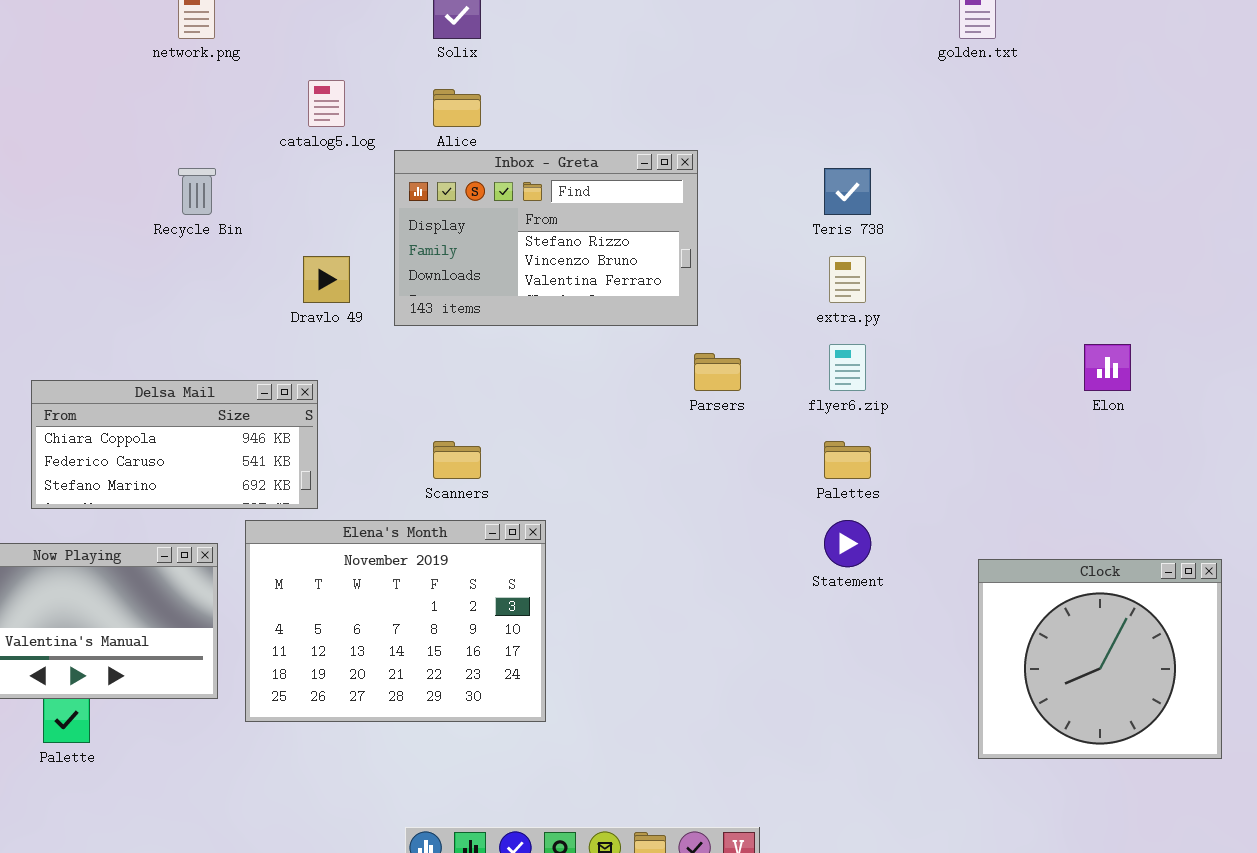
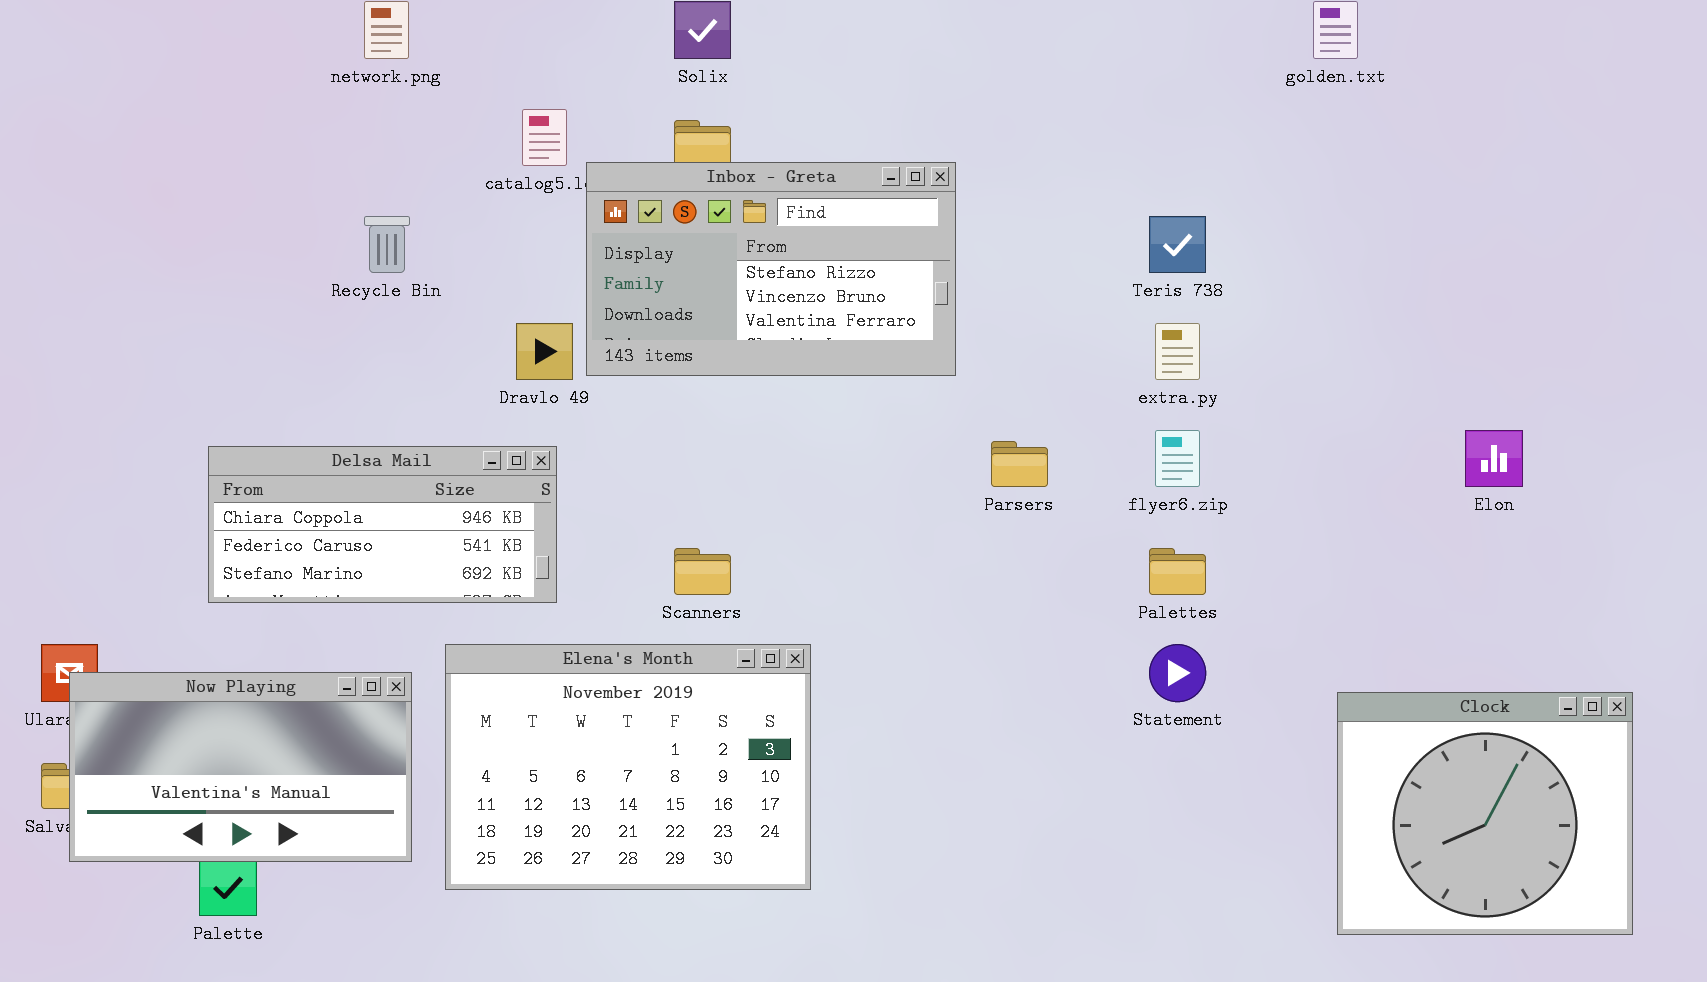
Inbox - Greta: [394,150,698,326] -> [586,162,956,376], moved
Delsa Mail: [31,380,318,509] -> [208,446,557,603], moved

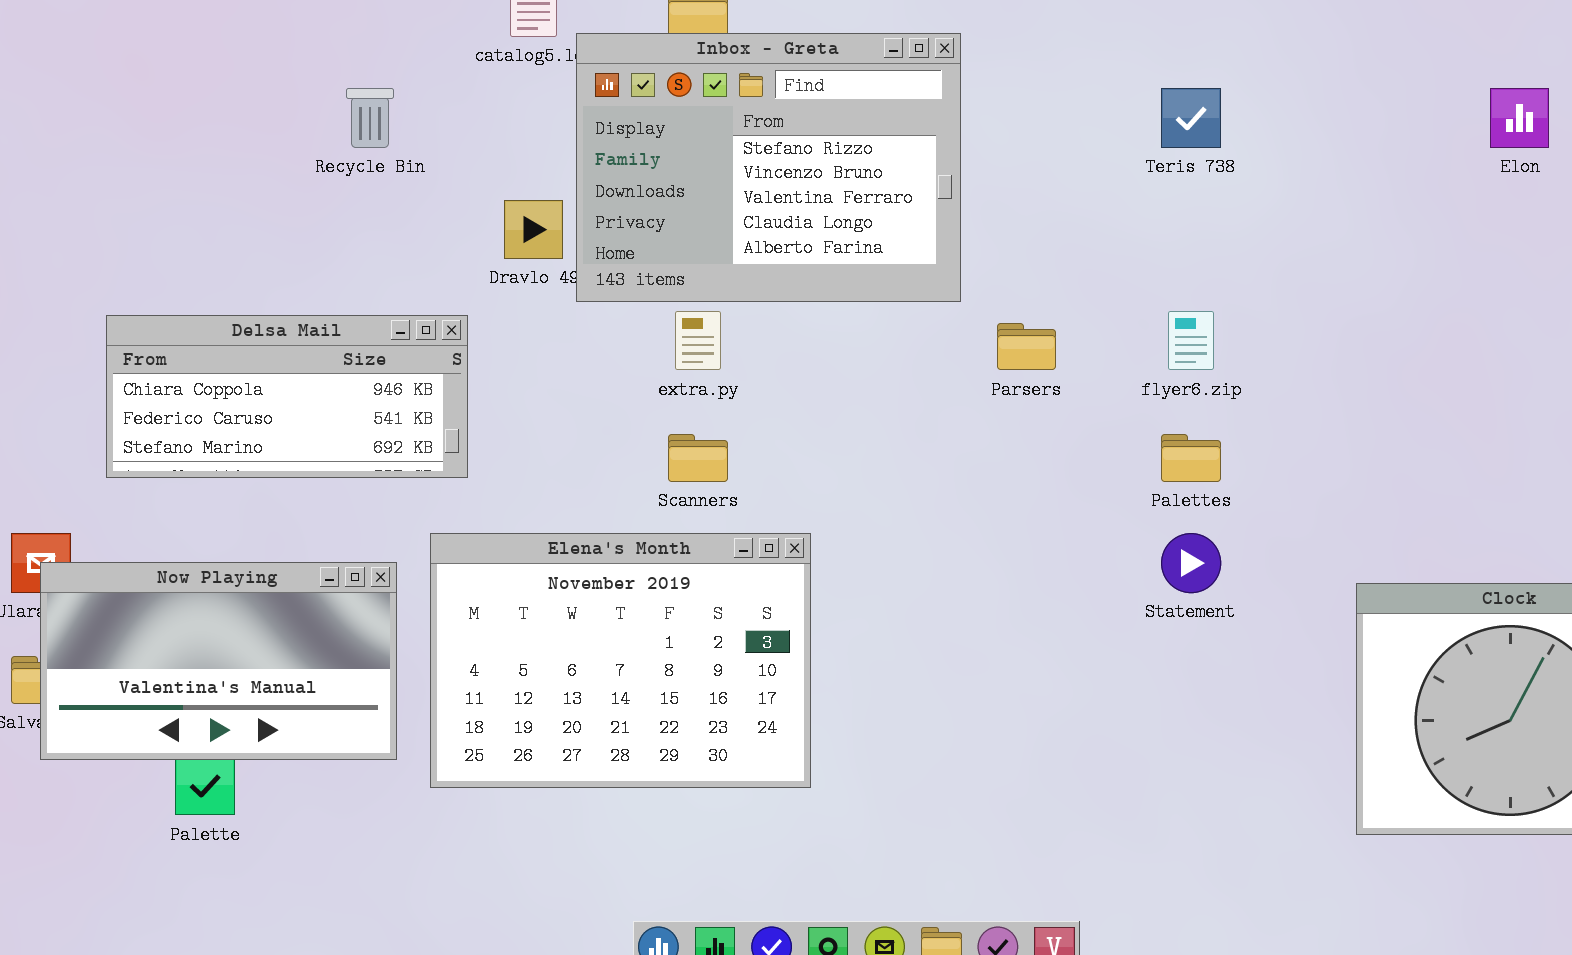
Inbox - Greta: [586,162,956,376] -> [576,33,961,302], resized
extra.py: [1155,323,1200,380] -> [675,311,721,370], moved
Elon: [1465,430,1523,487] -> [1490,88,1549,148], moved
Delsa Mail: [208,446,557,603] -> [106,315,468,478], moved

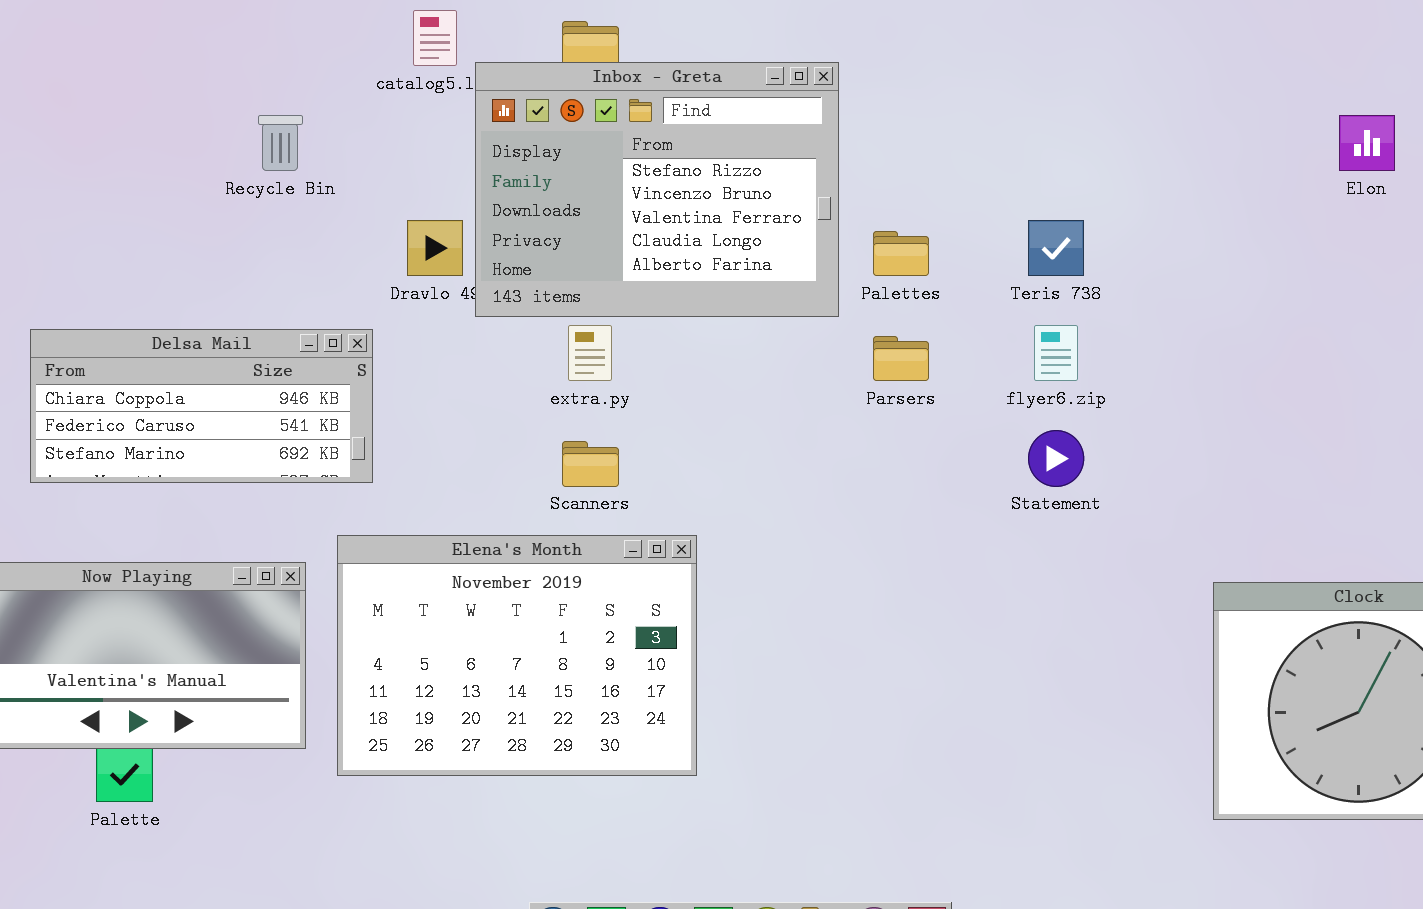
Teris 738: [1161,88,1221,148] -> [1028,220,1084,276], moved
Palettes: [1161,434,1221,482] -> [873,231,929,276], moved
Statement: [1161,533,1221,593] -> [1028,430,1084,487], moved

